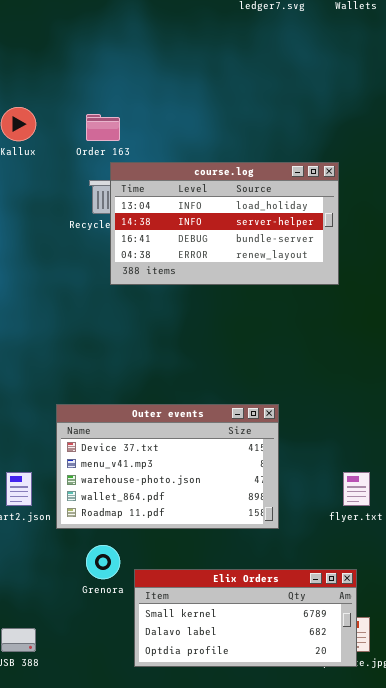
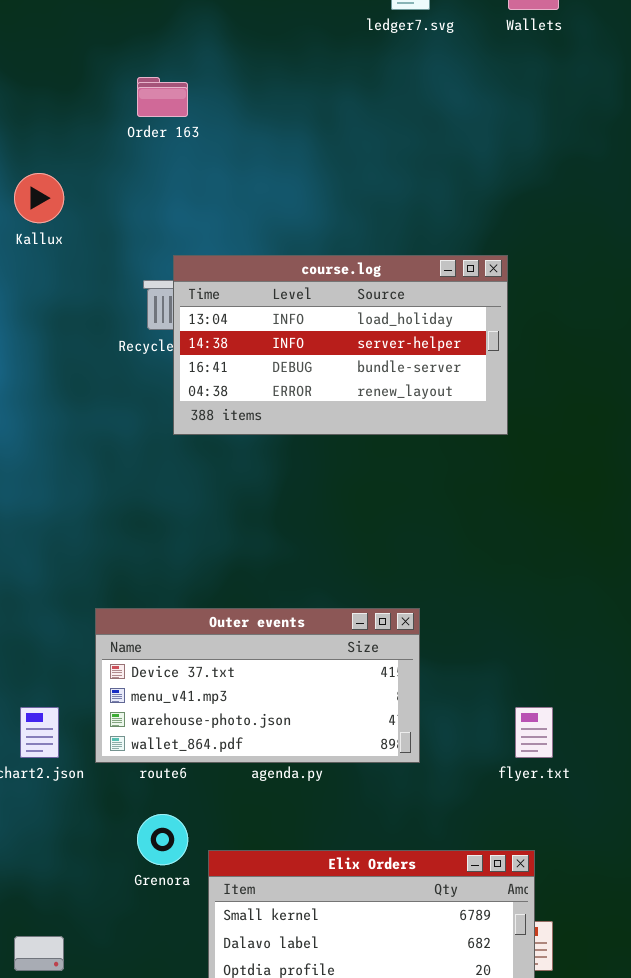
Order 163: [86,114,120,141] -> [137,77,188,117], moved
Outer events: [56,404,279,529] -> [95,608,420,763], resized

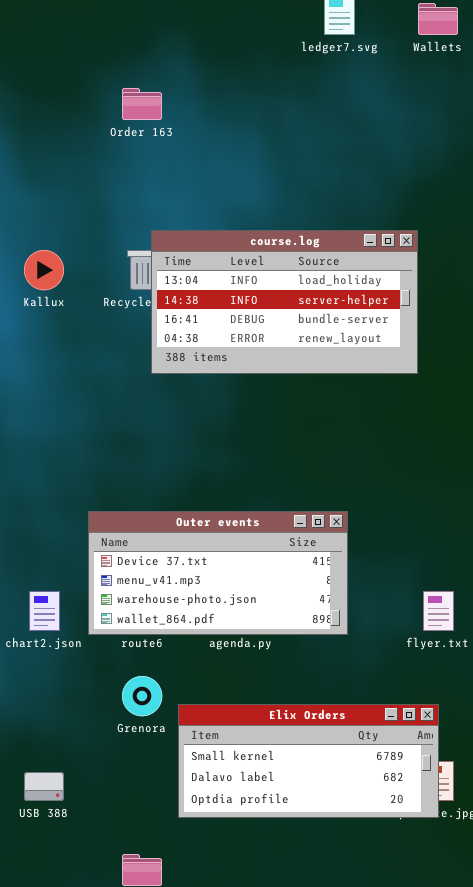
Kallux: [14,173,64,223] -> [24,250,64,290], moved

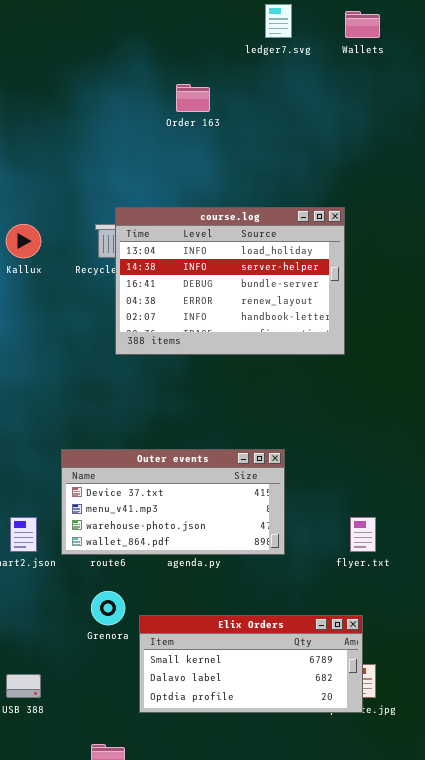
Order 163: [122,88,162,120] -> [176,84,210,112], moved
course.log: [151,230,418,374] -> [115,207,345,355], resized

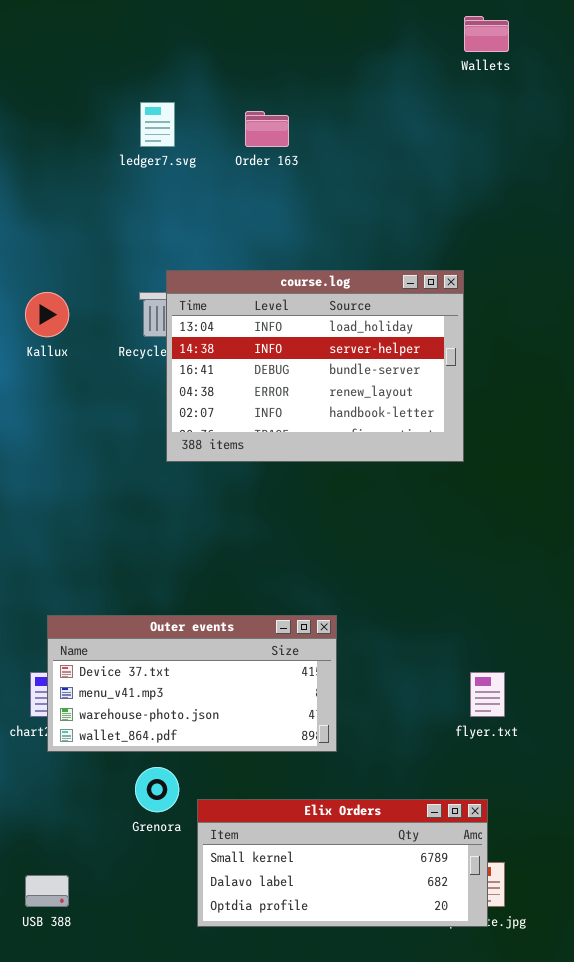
ledger7.svg: [265,4,292,38] -> [140,102,175,147], moved
Outer events: [61,449,285,555] -> [47,615,337,752], moved

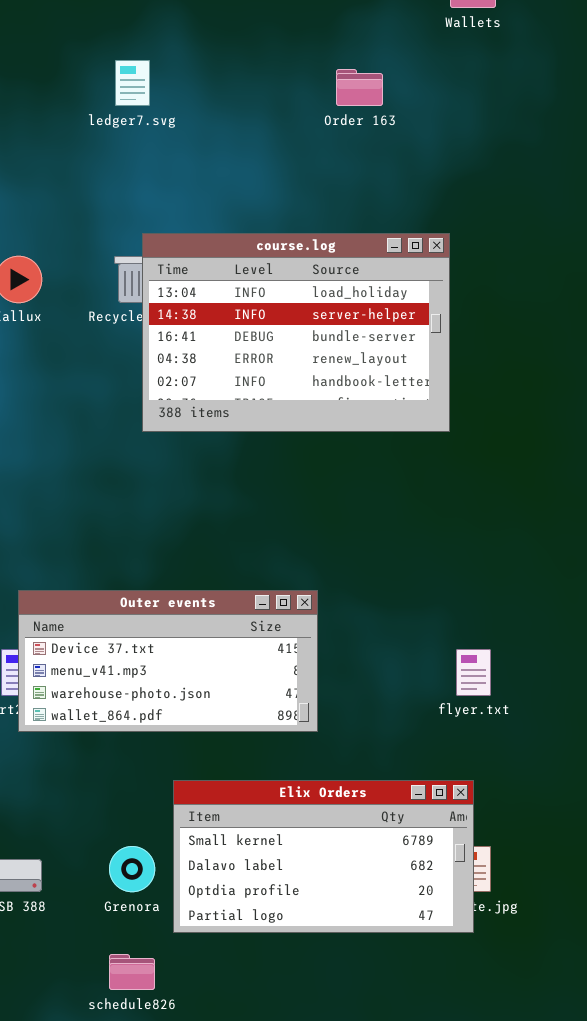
Order 163: [245,111,289,147] -> [336,69,383,106], moved
Grenora: [135,767,179,812] -> [109,846,155,892], moved
Elix Orders: [197,799,488,927] -> [173,780,474,933], resized

